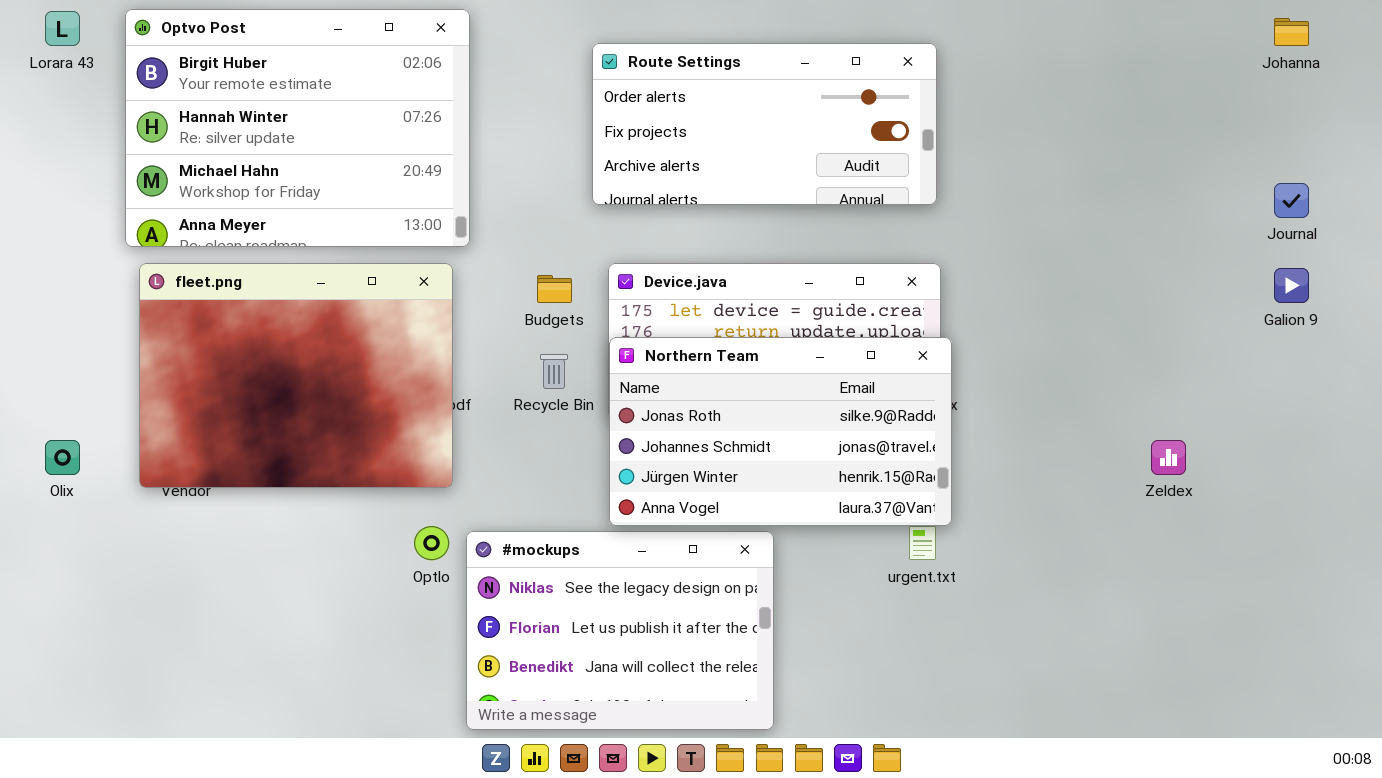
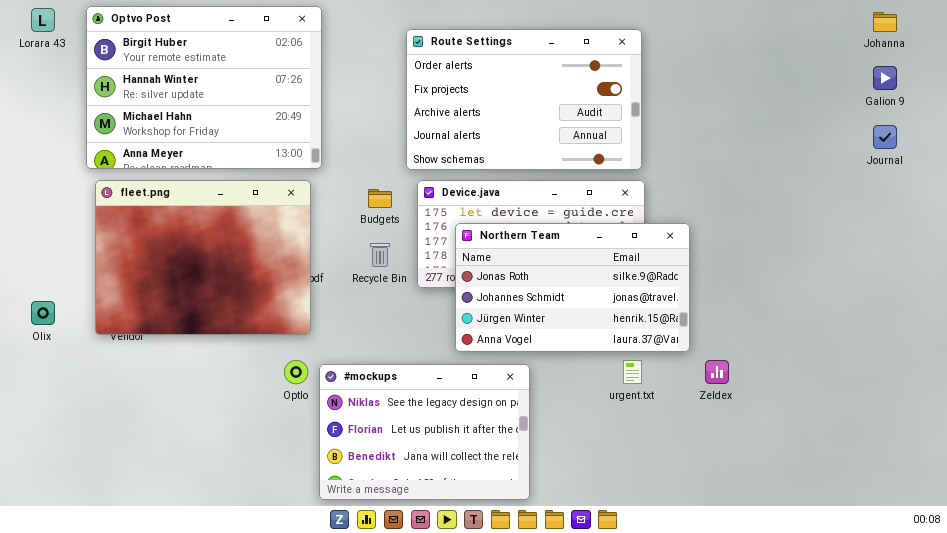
Route Settings: [592,43,937,205] -> [406,29,642,170], resized
Galion 9: [1274,268,1309,303] -> [873,66,897,90], moved
Northern Team: [609,337,952,526] -> [455,223,690,352], moved
Zeldex: [1151,440,1186,475] -> [705,360,729,384], moved

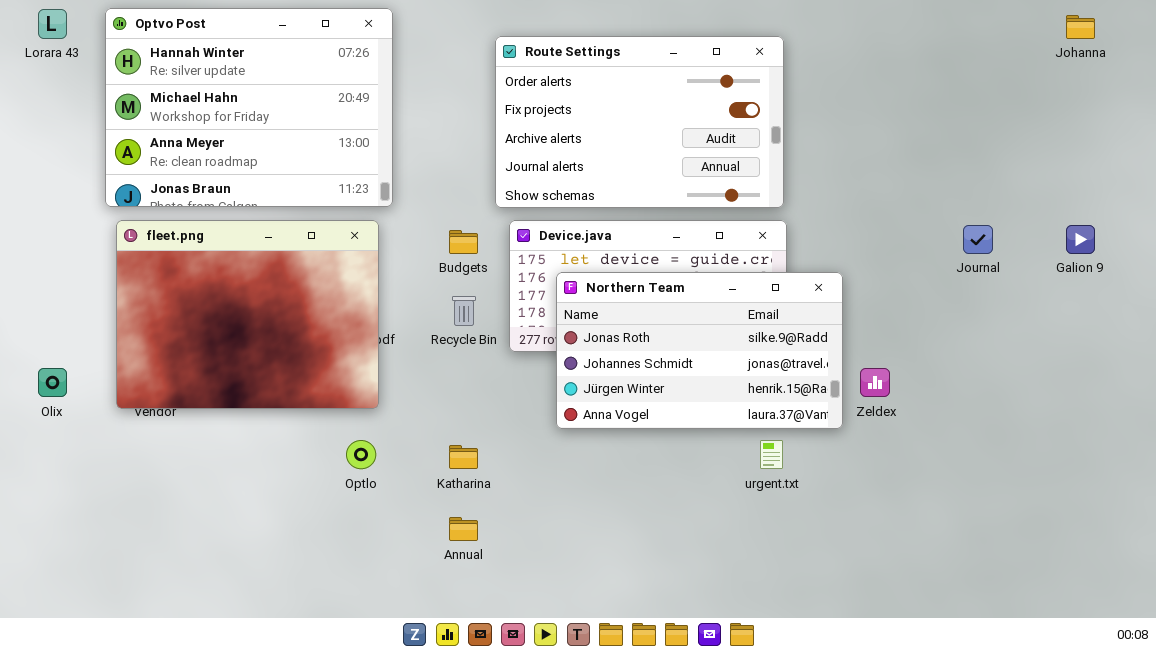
Optvo Post: [86,6,322,169] -> [105,8,393,207], scrolled down 1 row
Galion 9: [873,66,897,90] -> [1066,225,1095,254], moved
Journal: [873,125,897,149] -> [963,225,993,254], moved
Zeldex: [705,360,729,384] -> [860,368,890,397], moved
#mockups: [319,364,530,500] -> none, closed

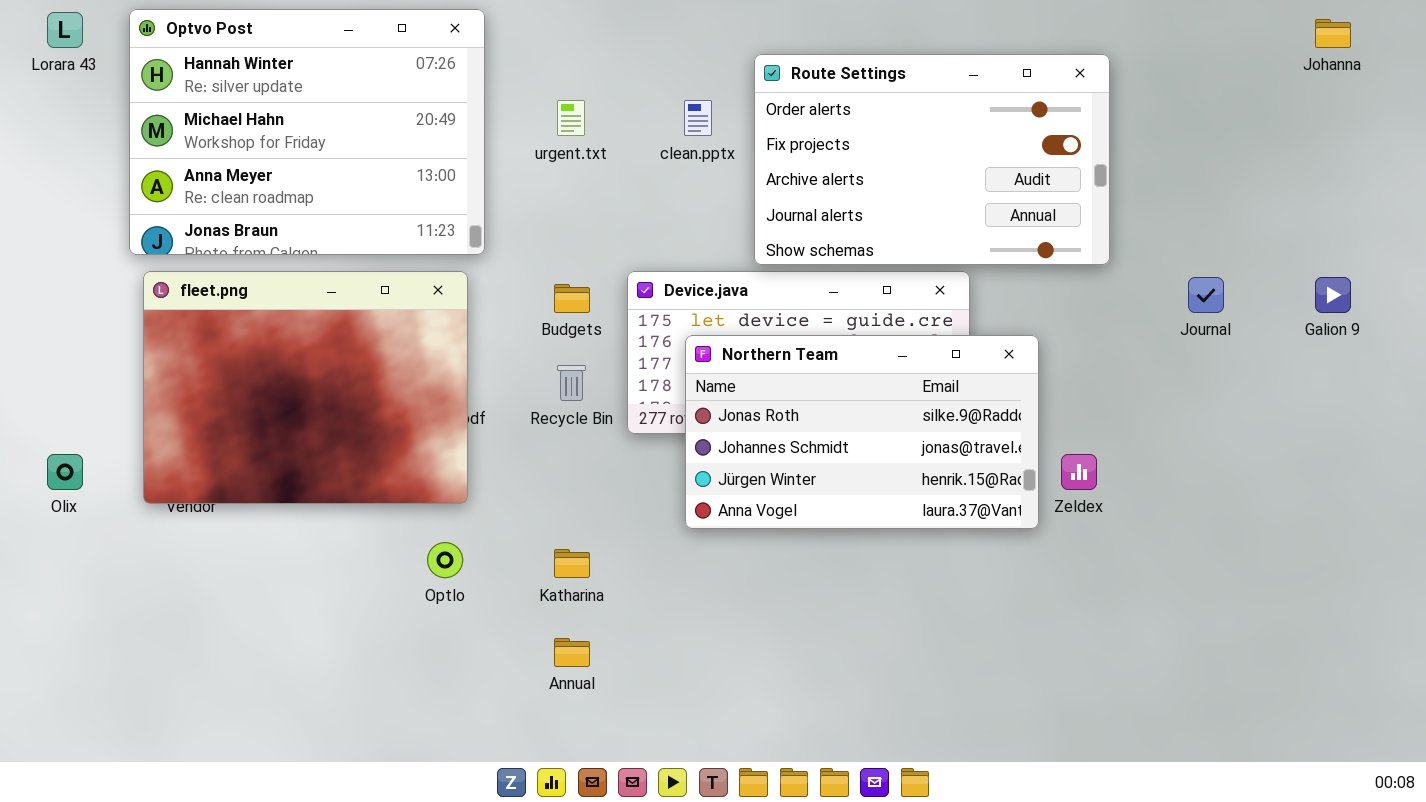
Route Settings: [495,36,784,208] -> [754,54,1110,265], moved
urgent.txt: [760,440,783,469] -> [557,100,585,136], moved

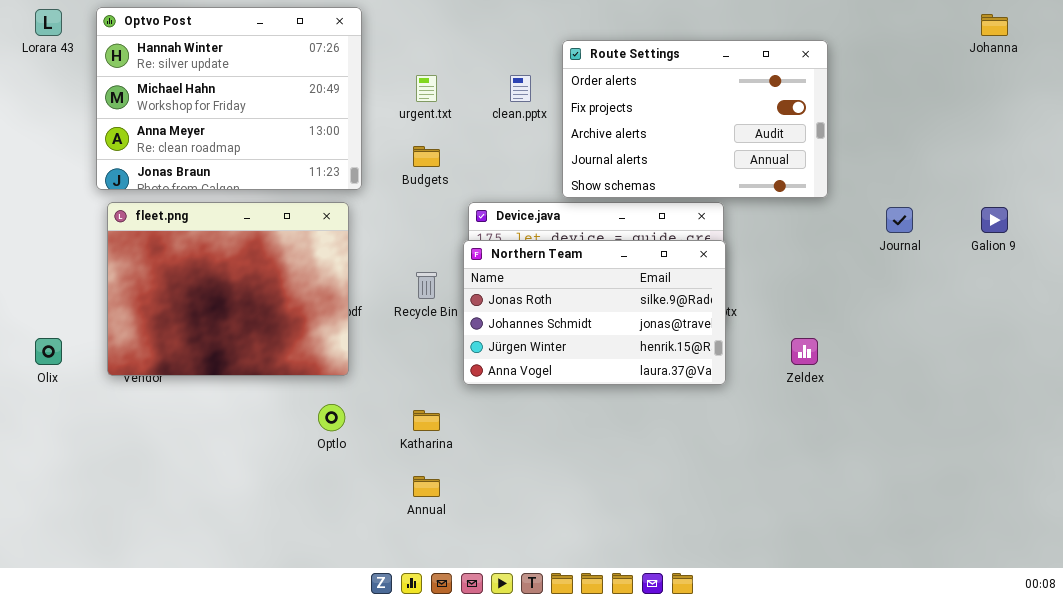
Budgets: [554,284,590,313] -> [413,146,440,167], moved
Northern Team: [685,335,1039,529] -> [463,240,726,385], moved

